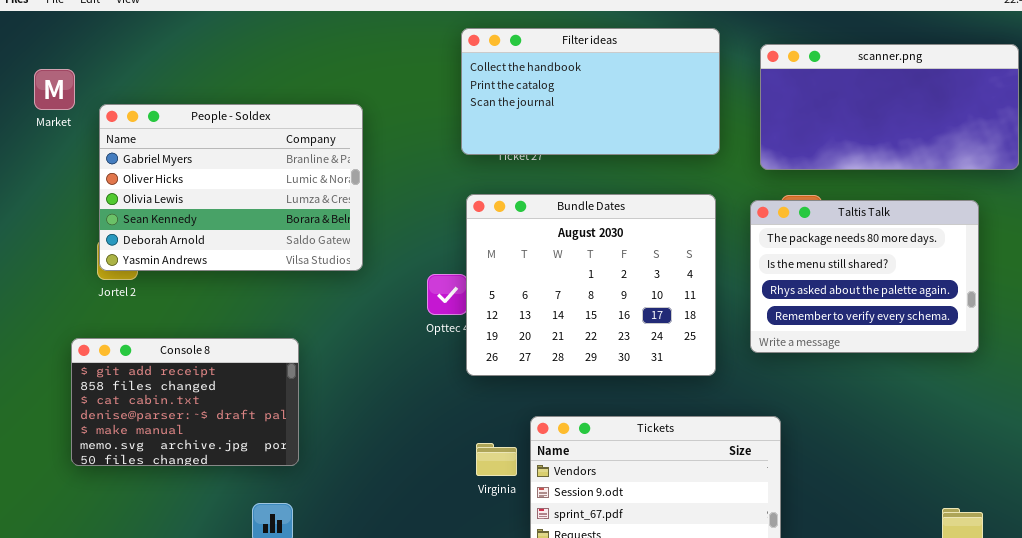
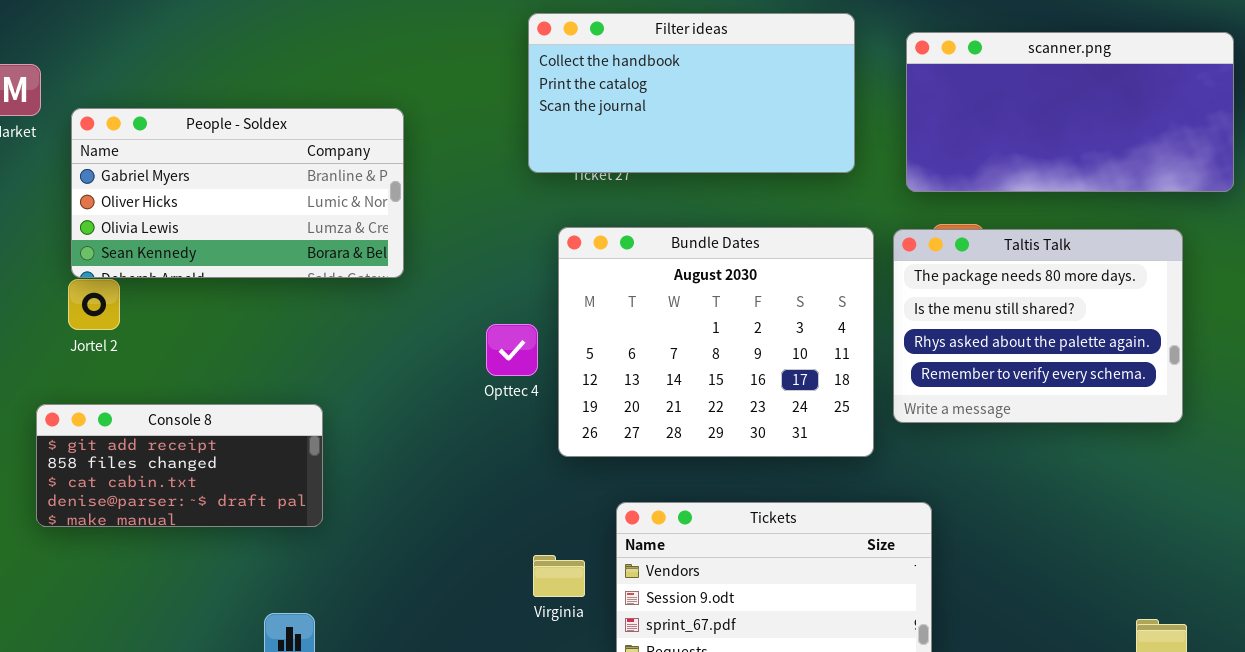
People - Soldex: [99,104,363,271] -> [71,108,404,278], resized
Bundle Dates: [466,194,716,376] -> [558,227,874,457], moved
Console 8: [71,338,299,466] -> [36,404,323,527], resized
Virginia: [476,443,517,476] -> [533,555,585,597], moved

